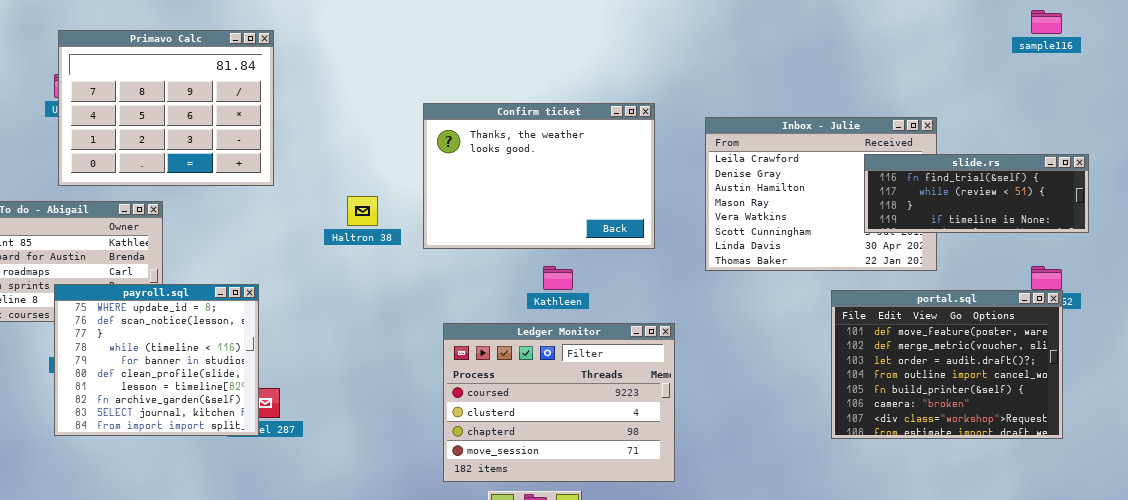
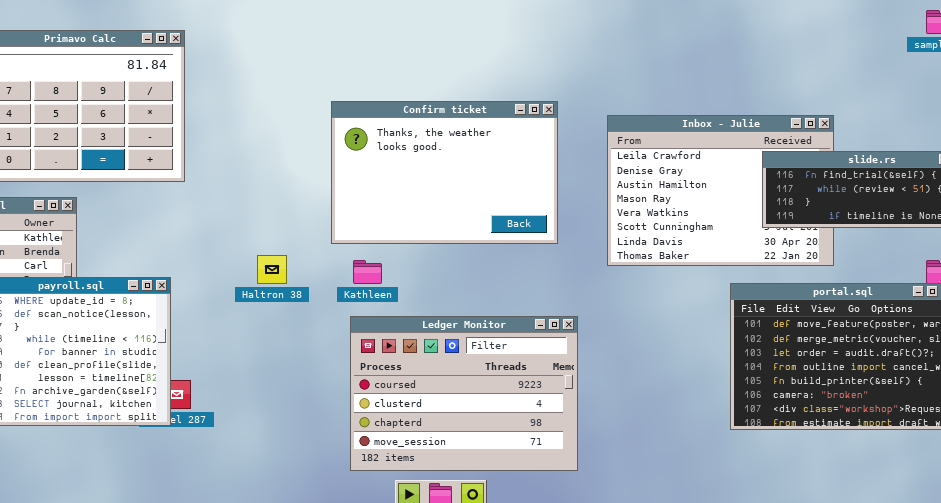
Haltron 38: [347,196,378,226] -> [257,255,287,284], moved
Kathleen: [543,266,573,290] -> [353,260,382,284], moved

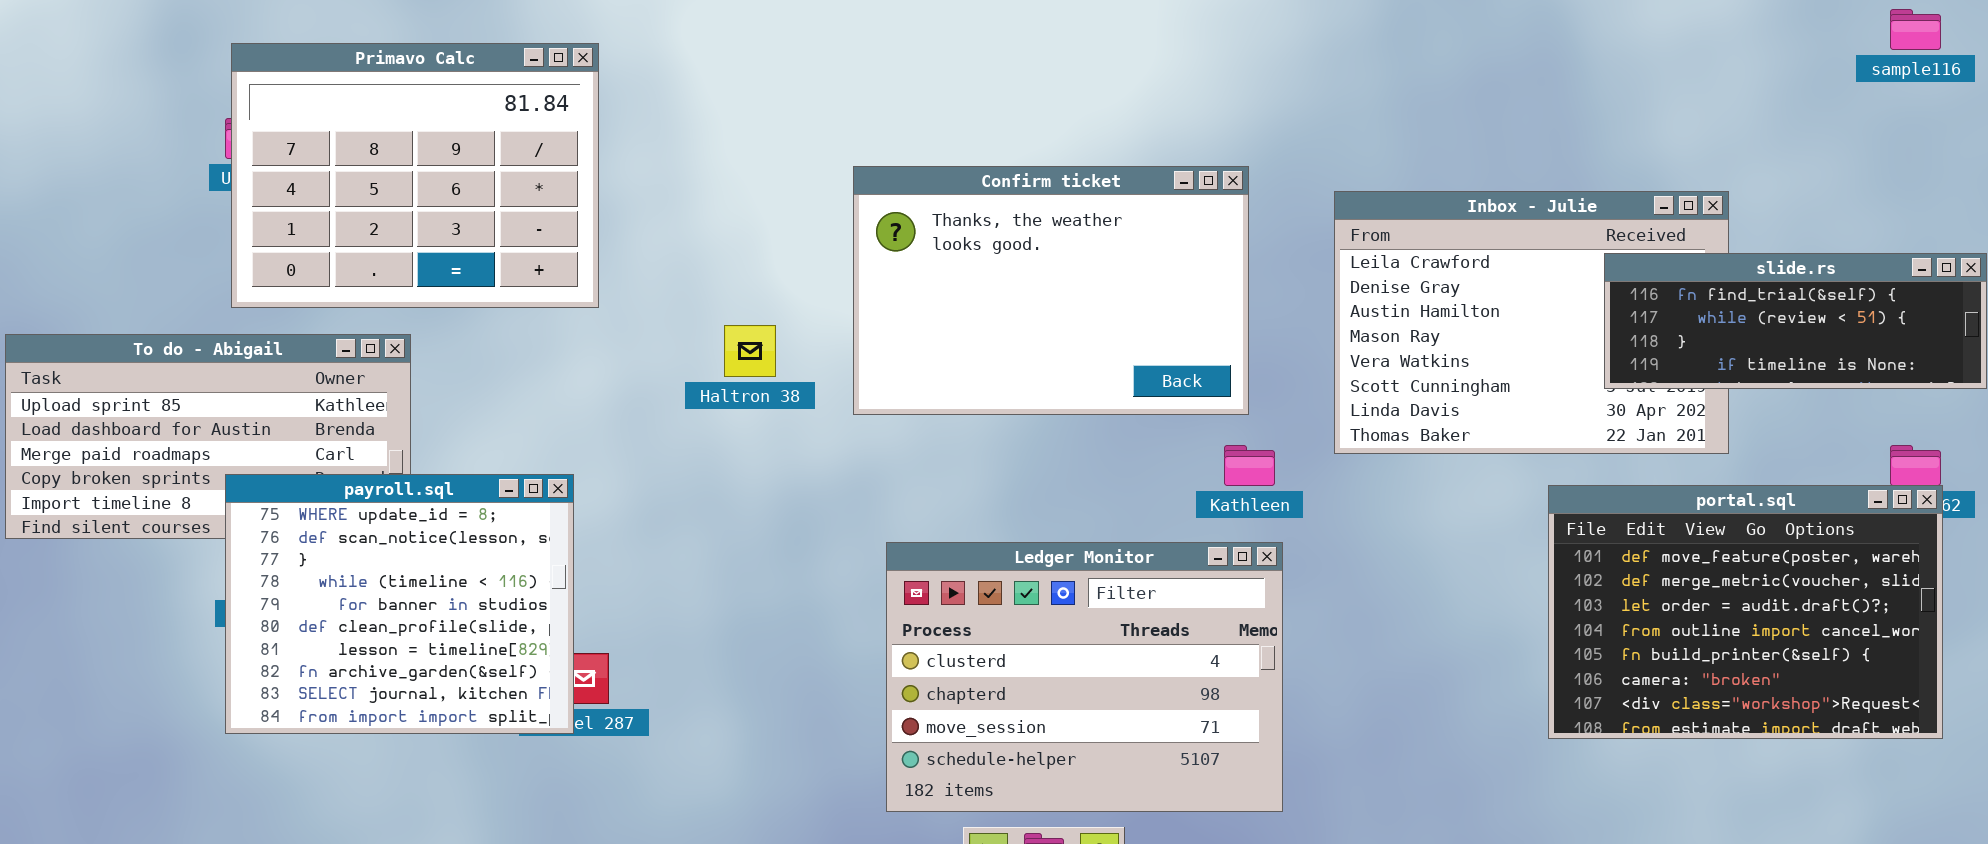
Haltron 38: [257,255,287,284] -> [724,325,776,377], moved
Kathleen: [353,260,382,284] -> [1224,445,1275,486], moved
Ledger Monitor: [350,316,578,471] -> [886,542,1283,812], scrolled down 1 row

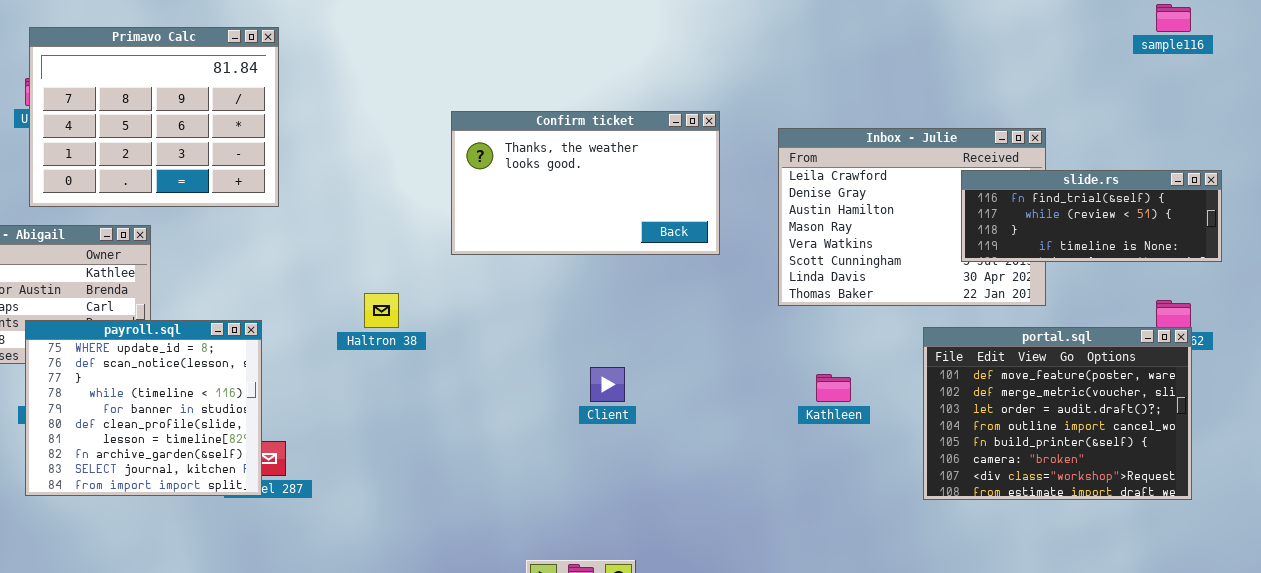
Confirm ticket: [853,166,1249,415] -> [451,111,720,255], resized
Haltron 38: [724,325,776,377] -> [364,293,399,328], moved
Kathleen: [1224,445,1275,486] -> [816,374,851,402], moved
Ledger Monitor: [886,542,1283,812] -> none, closed

